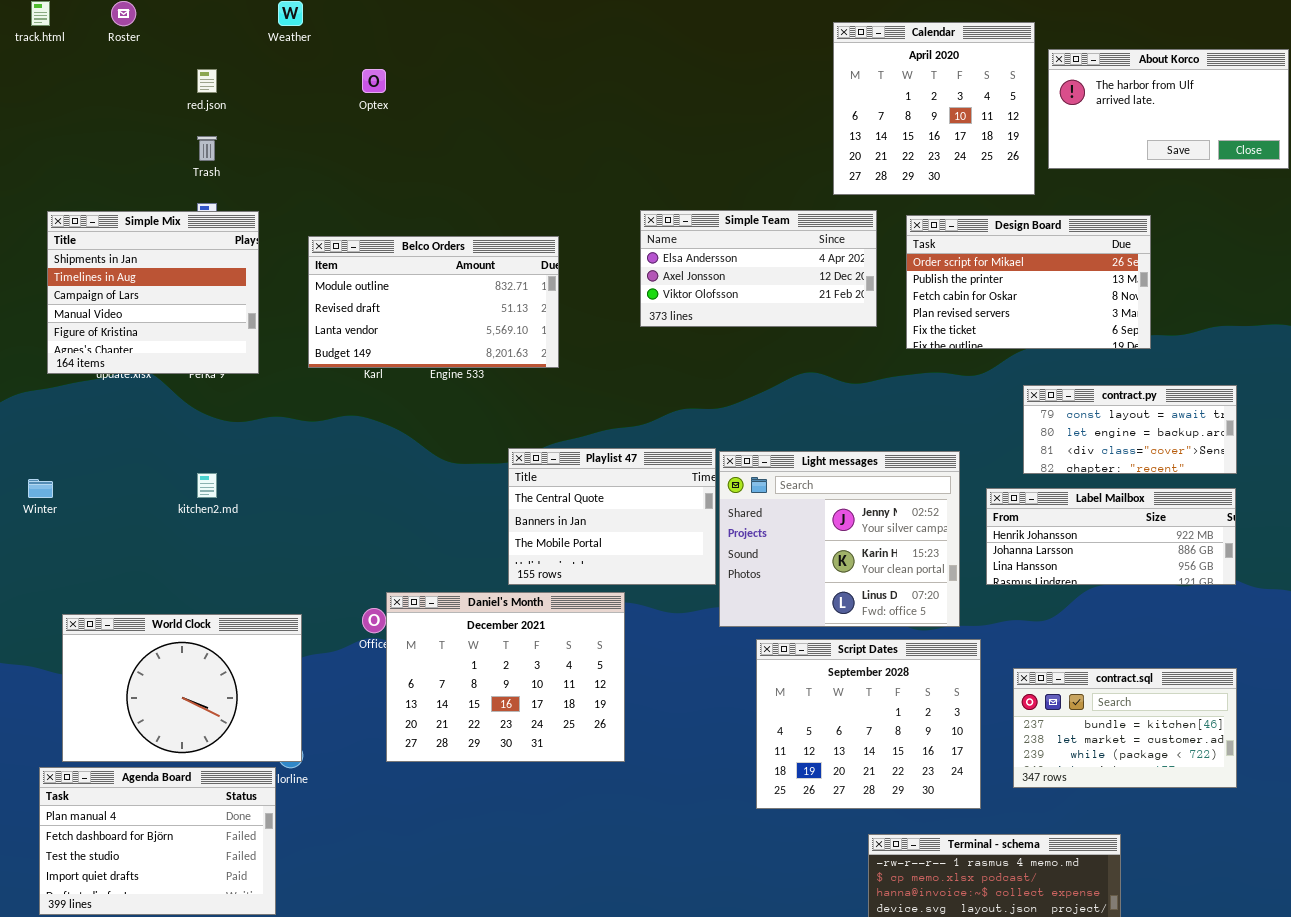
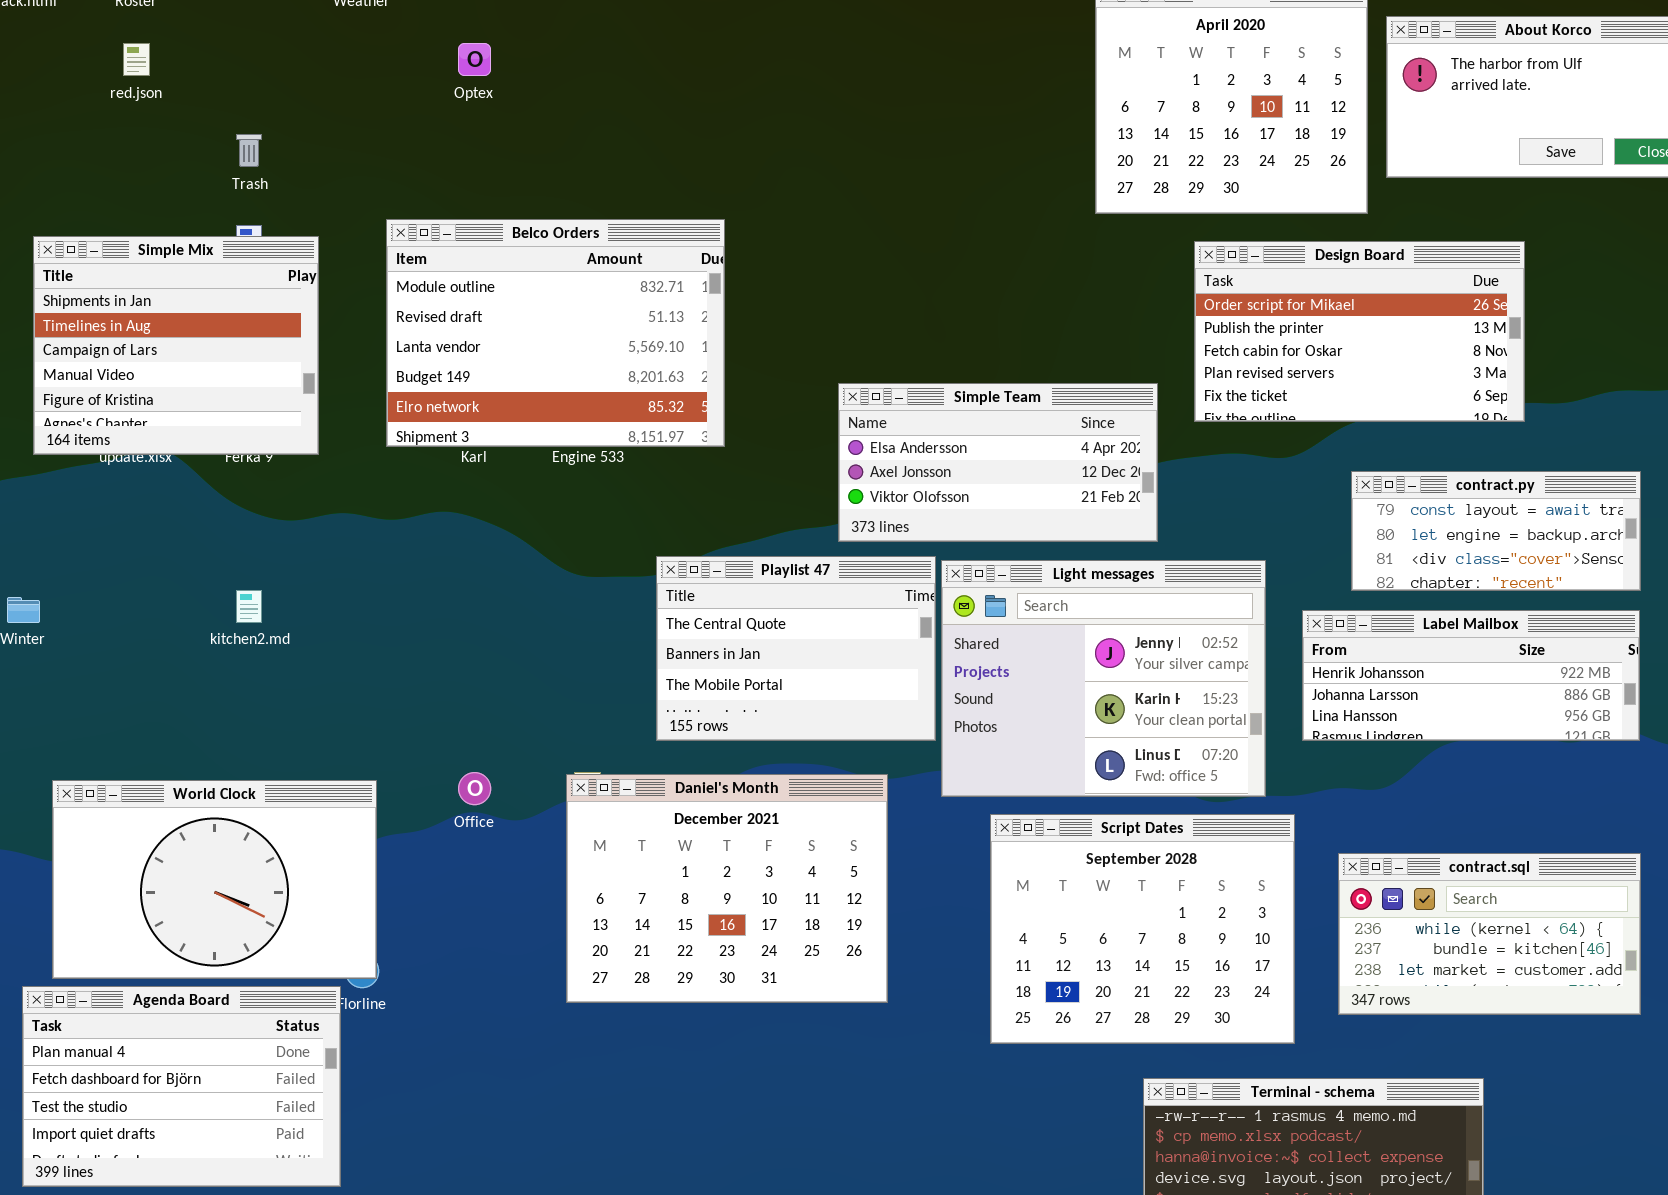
red.json: [197,69,217,93] -> [123,43,150,76], moved
Simple Team: [640,210,877,327] -> [838,383,1158,542], moved
Belco Orders: [308,236,559,368] -> [386,219,725,447], resized
Daniel's Month: [386,592,625,762] -> [566,774,888,1003], moved
contract.sql: [1013,668,1237,788] -> [1338,853,1641,1015], scrolled up 1 row

